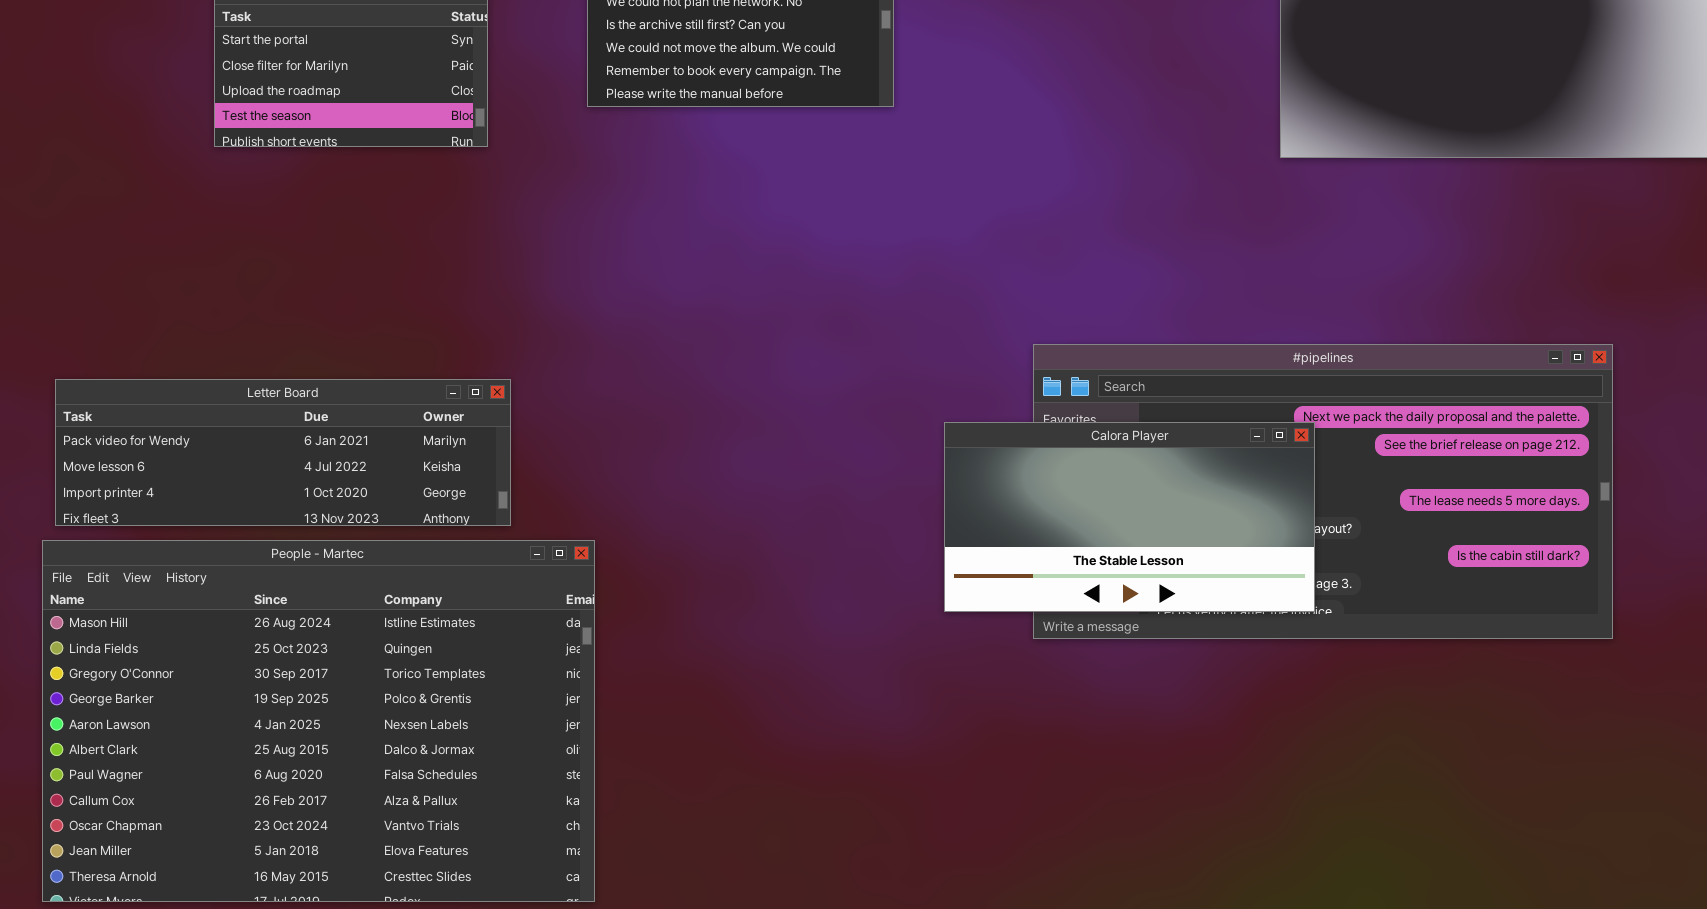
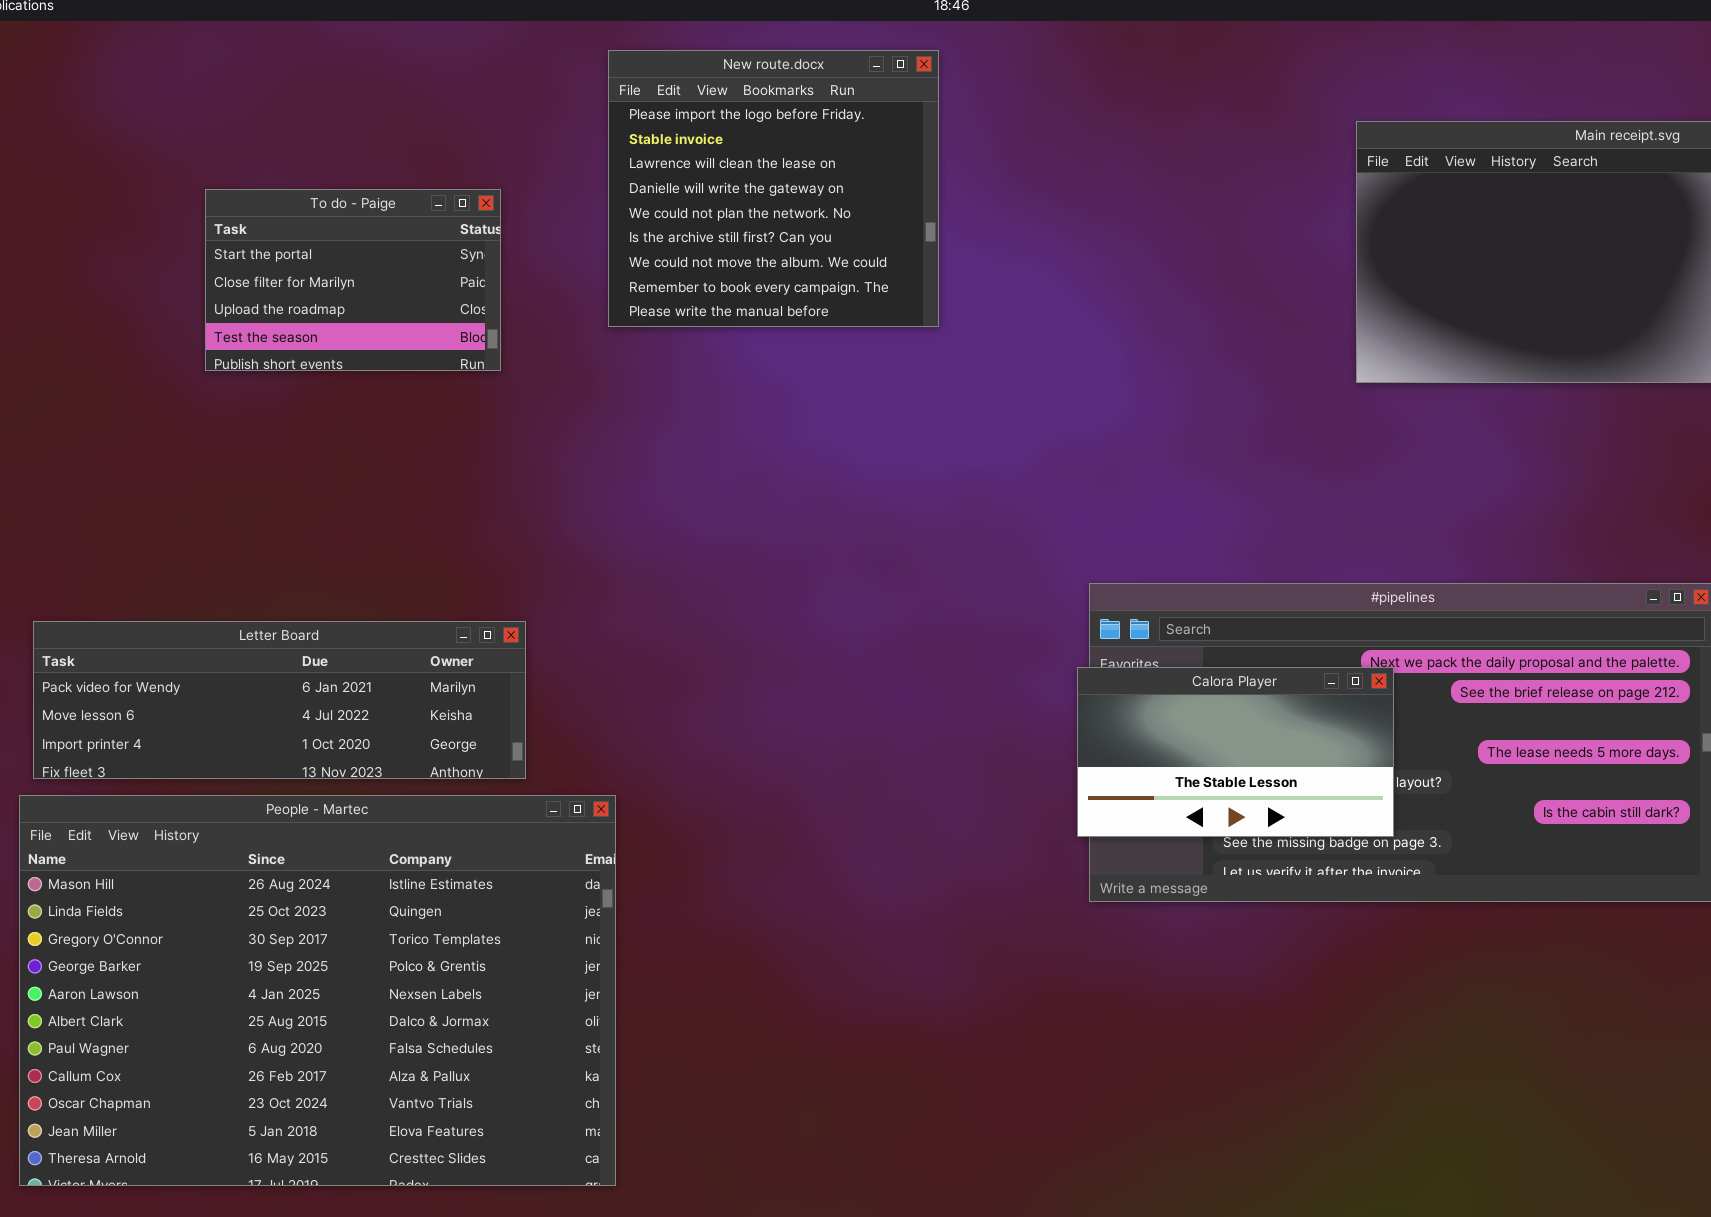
Calora Player: [944,422,1315,612] -> [1077,667,1394,837], resized

